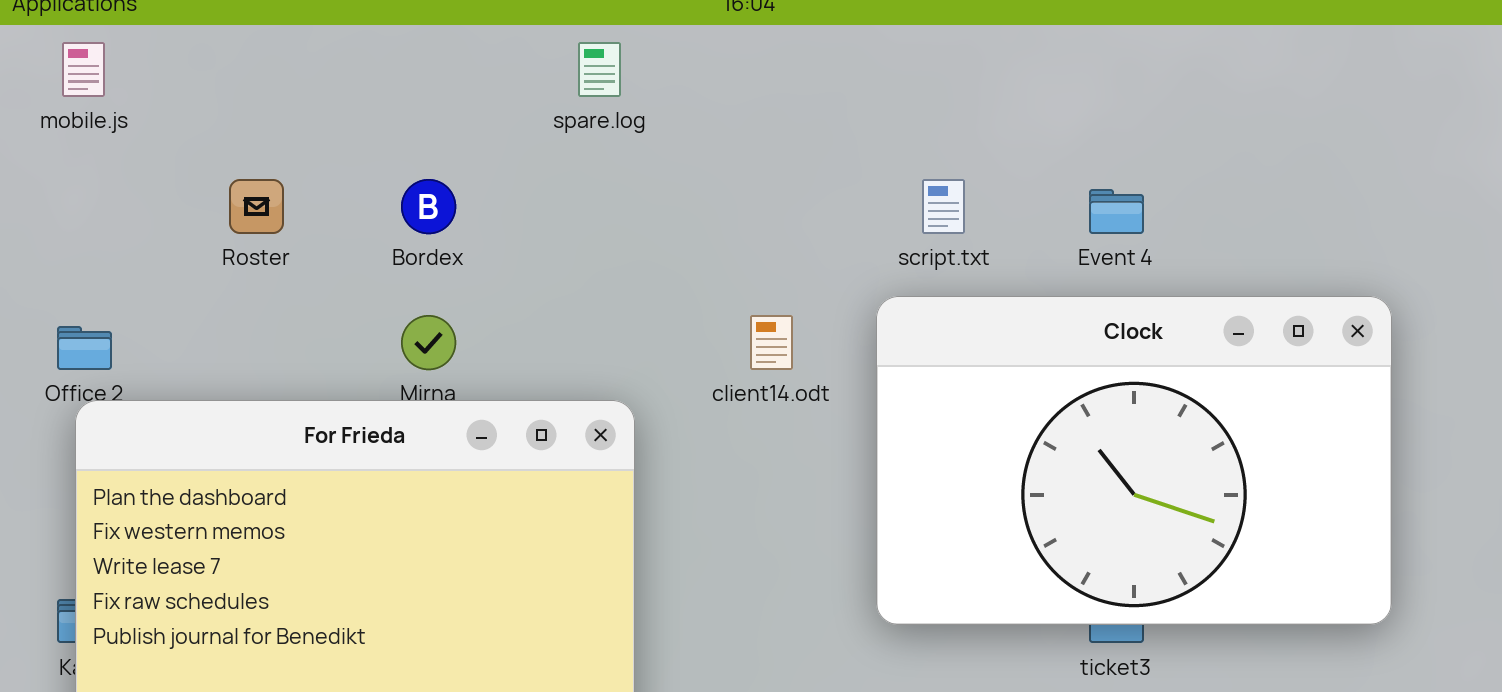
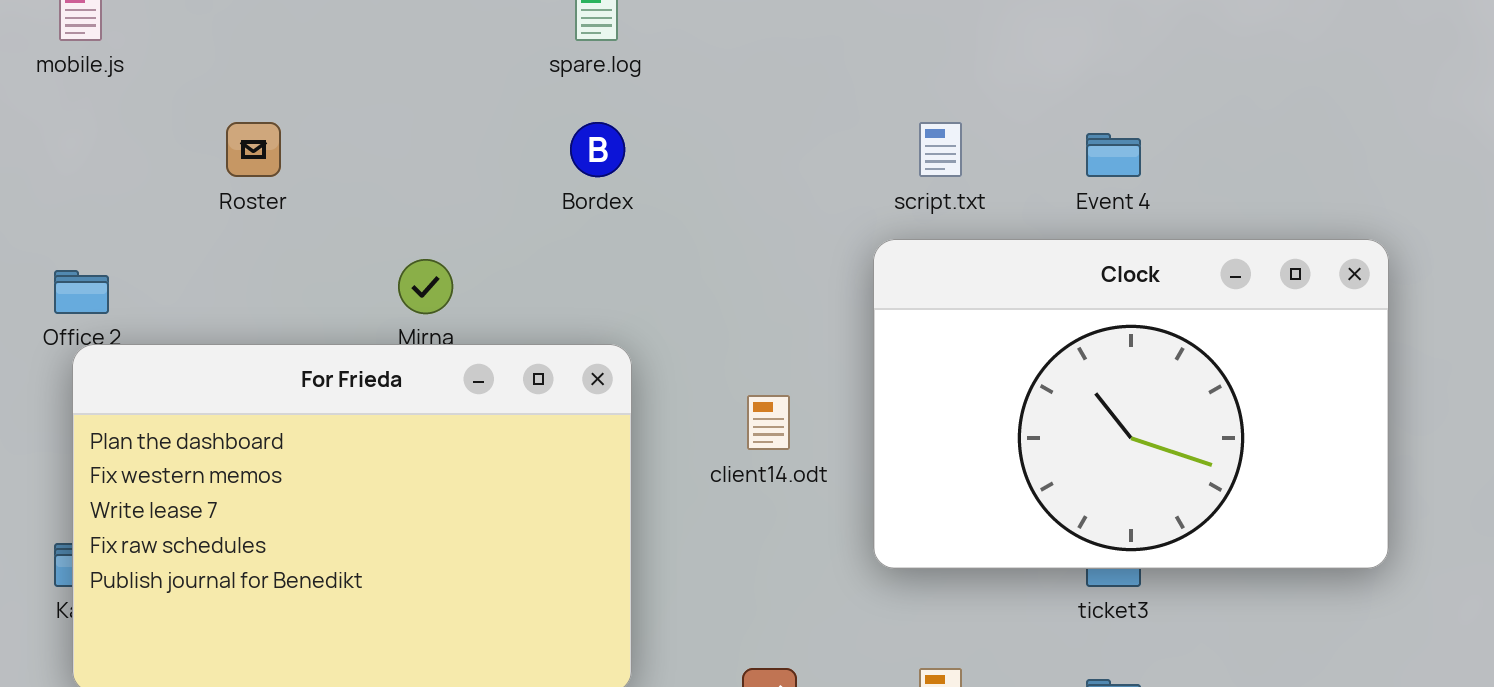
Bordex: [401,179,456,234] -> [570,122,625,177], moved
client14.odt: [750,315,793,370] -> [747,395,790,450], moved

